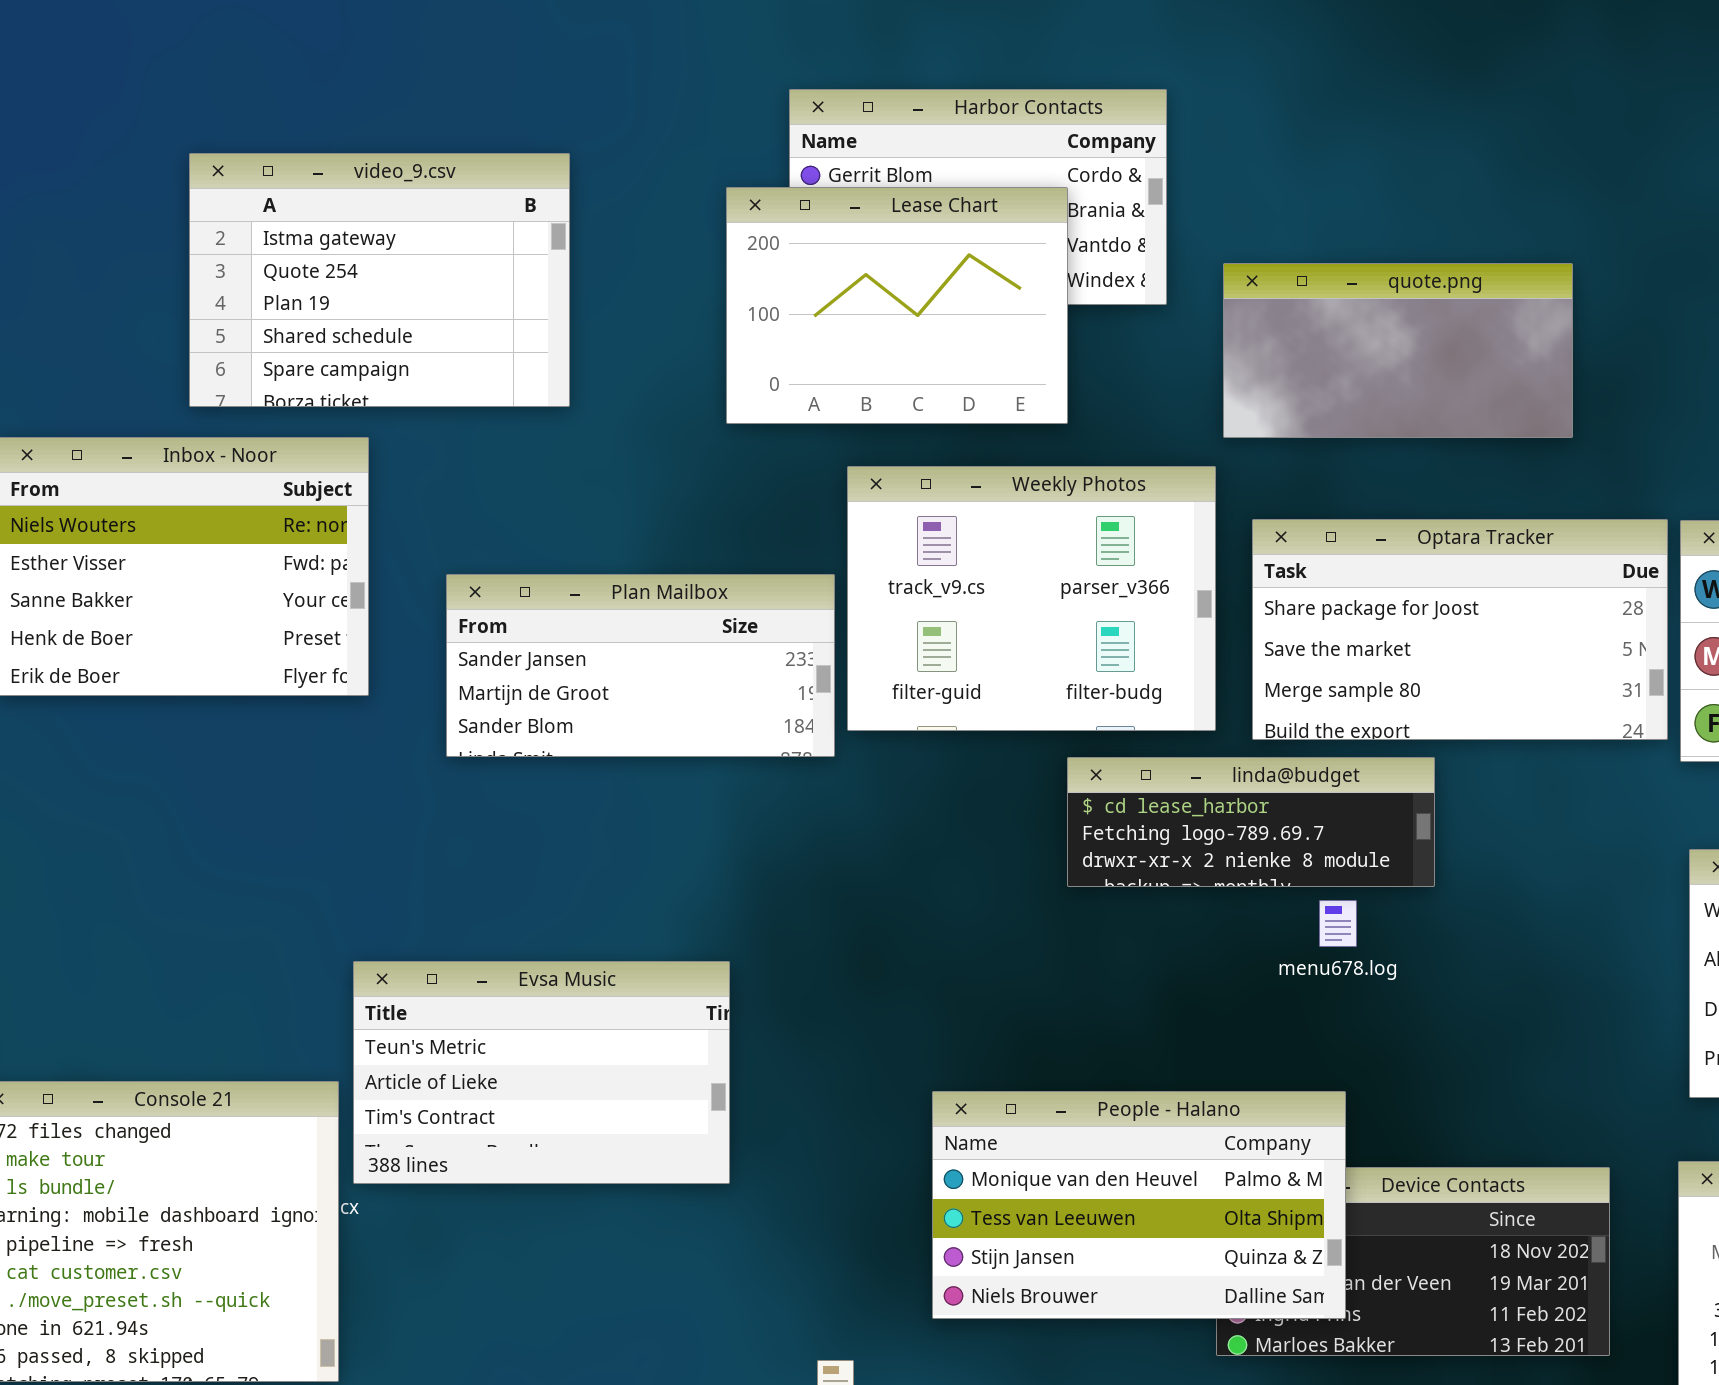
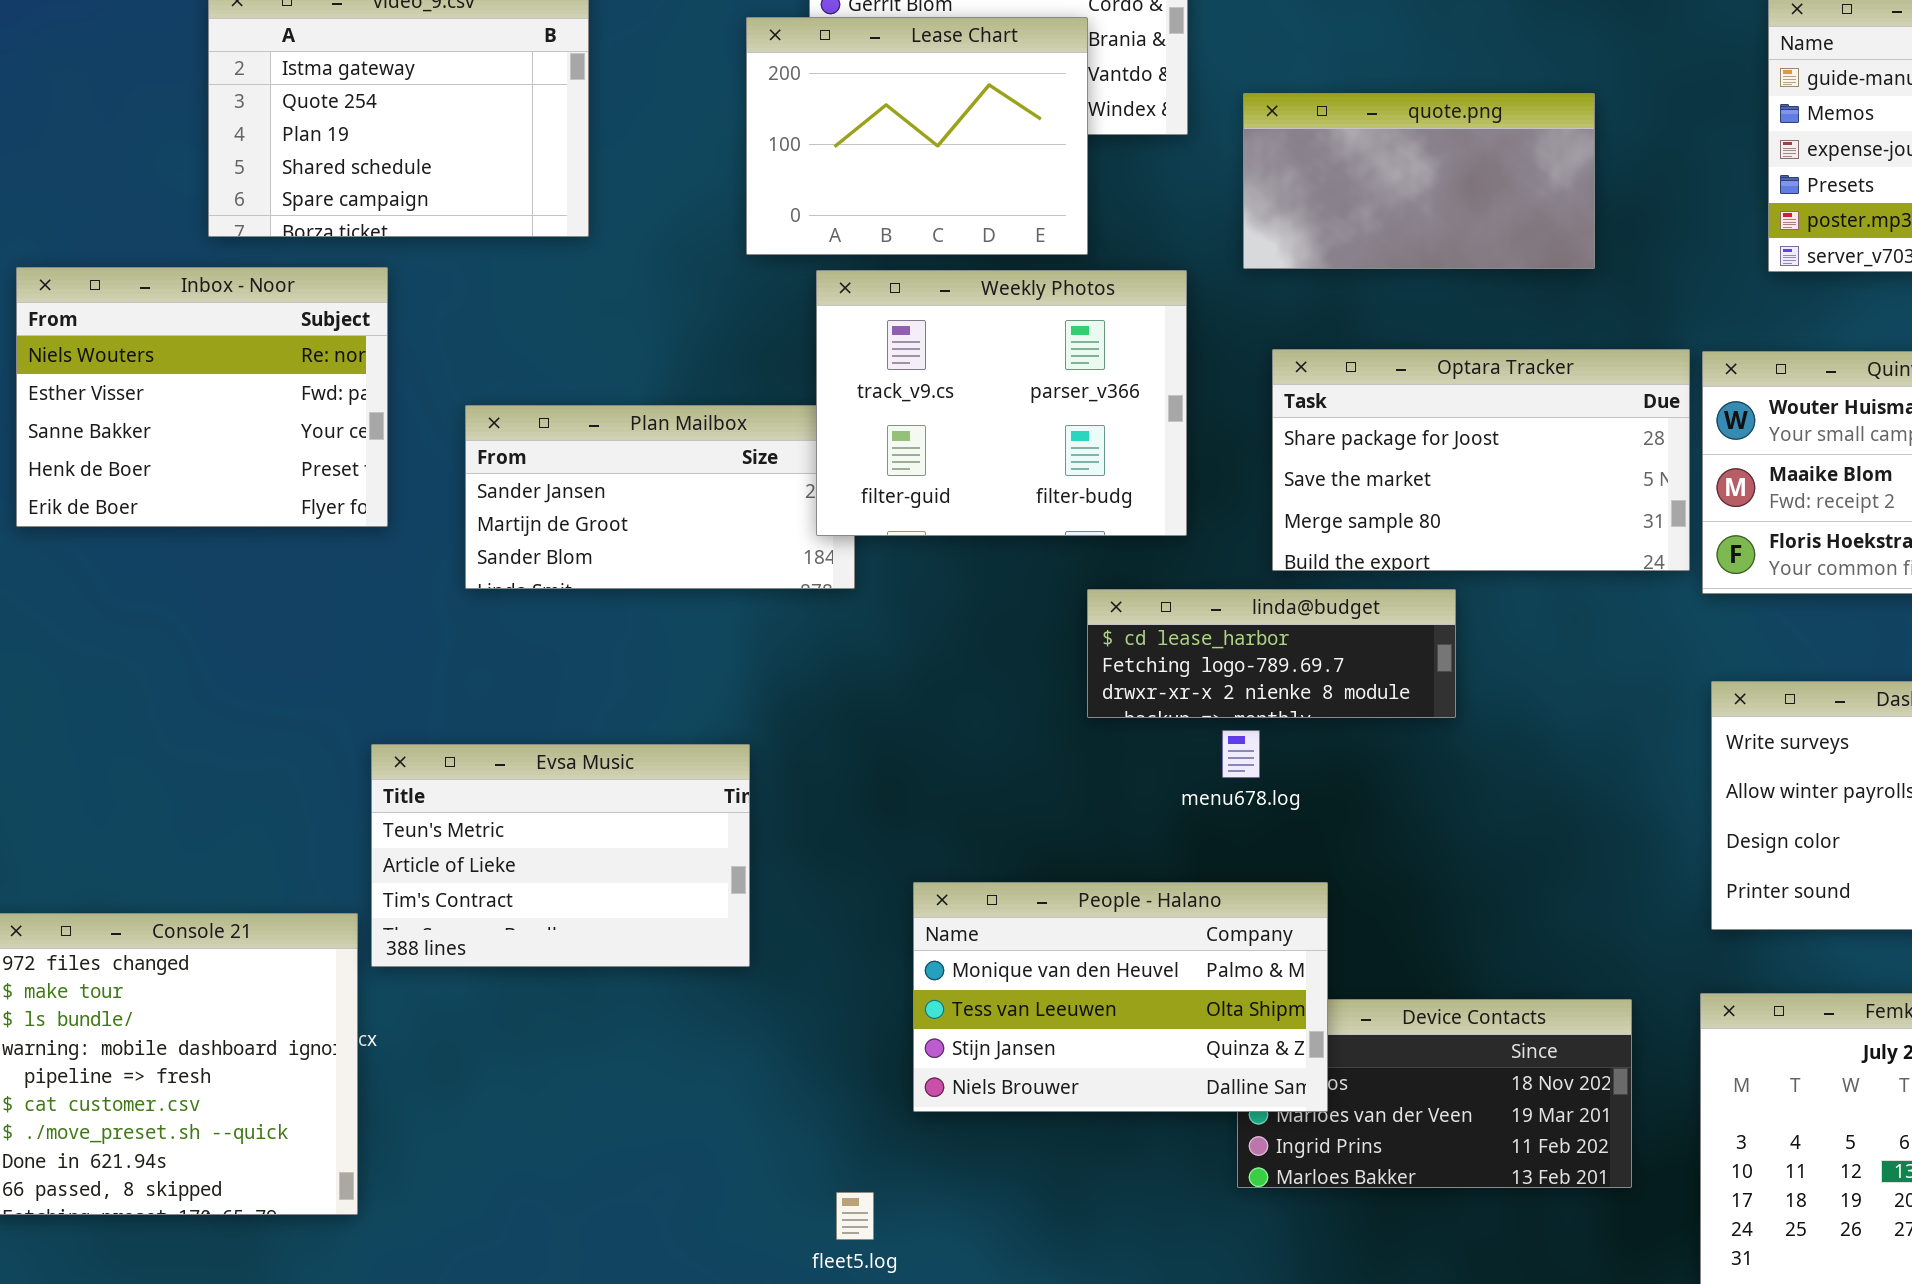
Weekly Photos: [847,466,1216,731] -> [816,270,1187,536], moved
menu678.log: [1319,900,1357,947] -> [1222,730,1260,778], moved
Evsa Music: [353,961,730,1184] -> [371,744,750,967], moved
People - Halano: [932,1091,1346,1319] -> [913,882,1328,1112], moved

